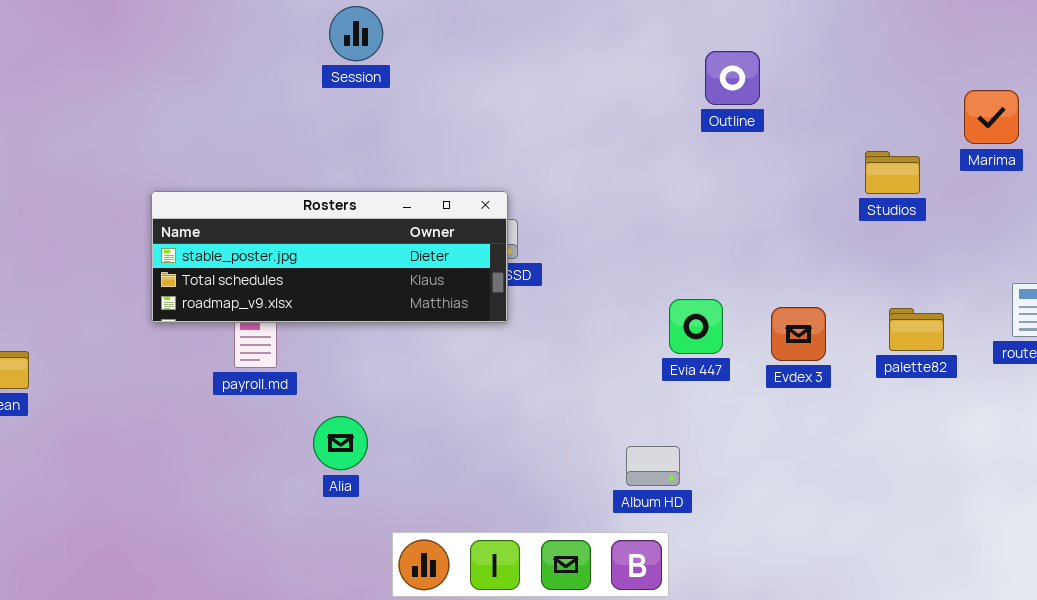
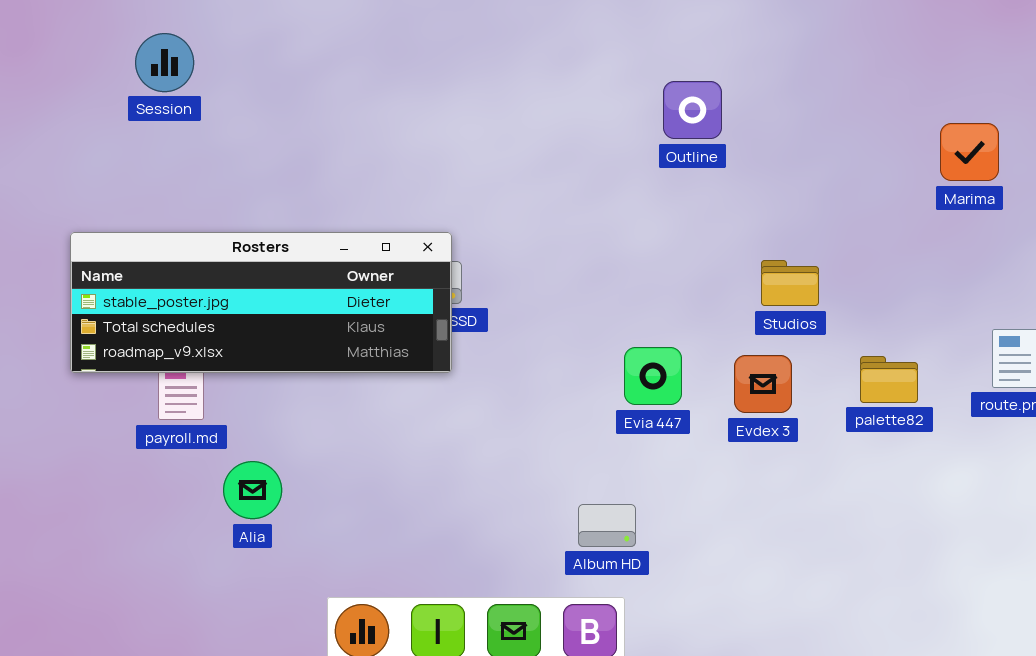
Session: [329,6,383,61] -> [135,33,194,92], moved
Studios: [865,151,920,194] -> [761,260,819,306], moved
Alia: [313,416,368,470] -> [223,461,282,519], moved

